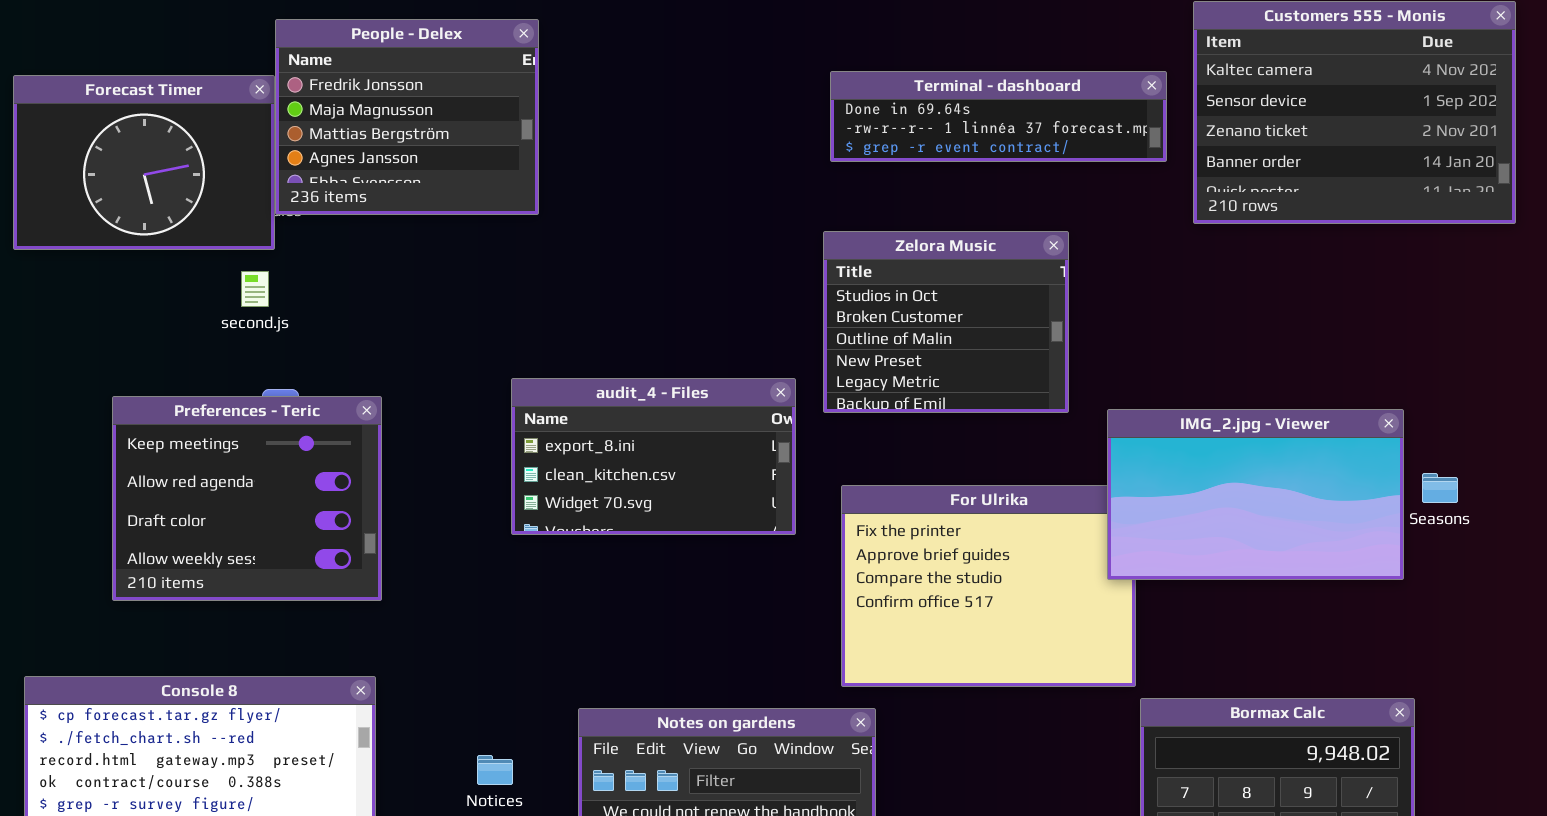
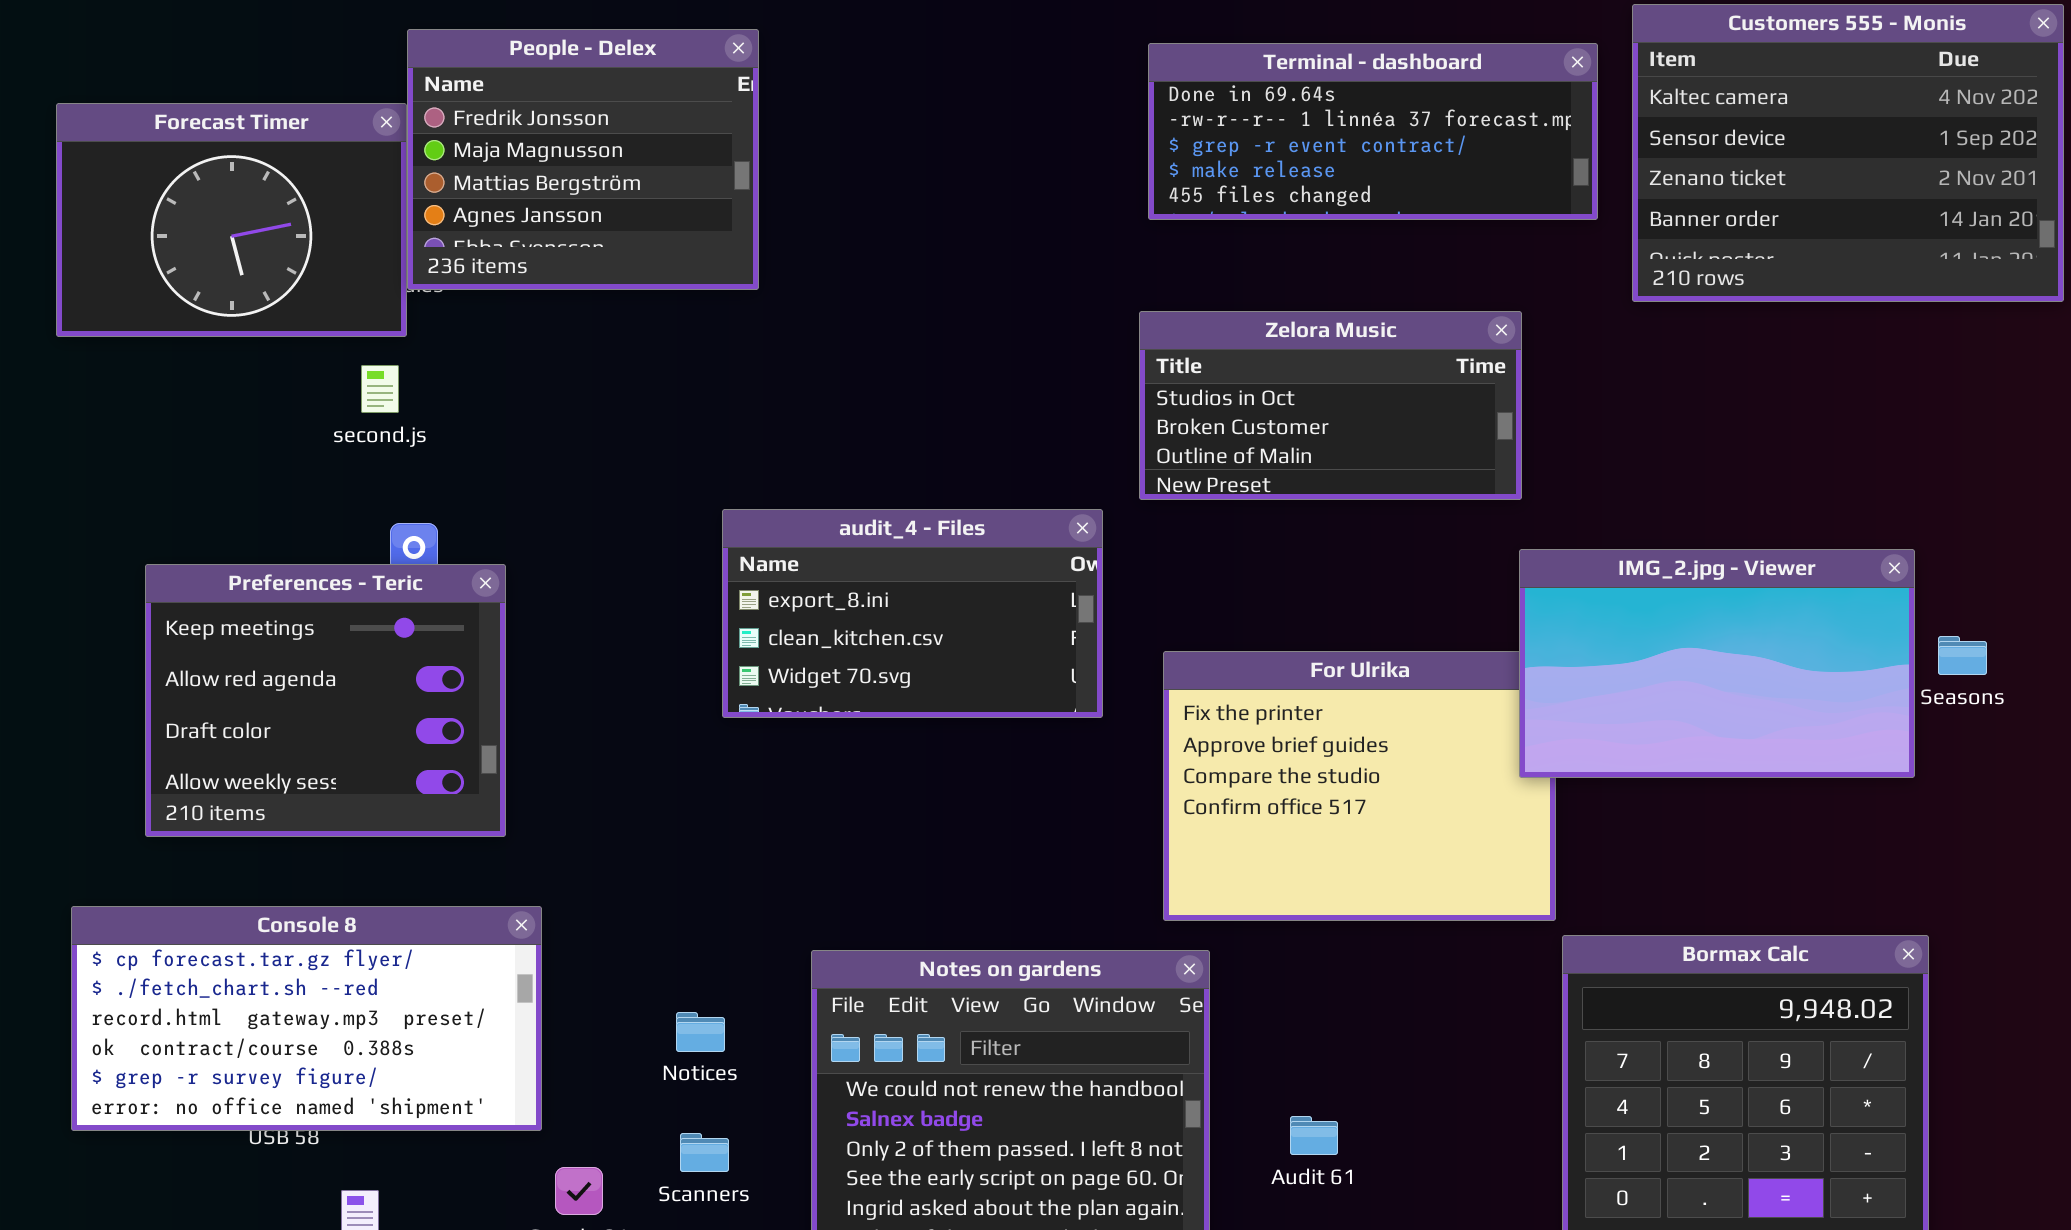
Terminal - dashboard: [830,71,1167,162] -> [1148,43,1598,220], resized
Zelora Music: [823,231,1069,413] -> [1139,311,1522,500], resized
Preferences - Teric: [112,396,382,601] -> [145,564,506,837], moved

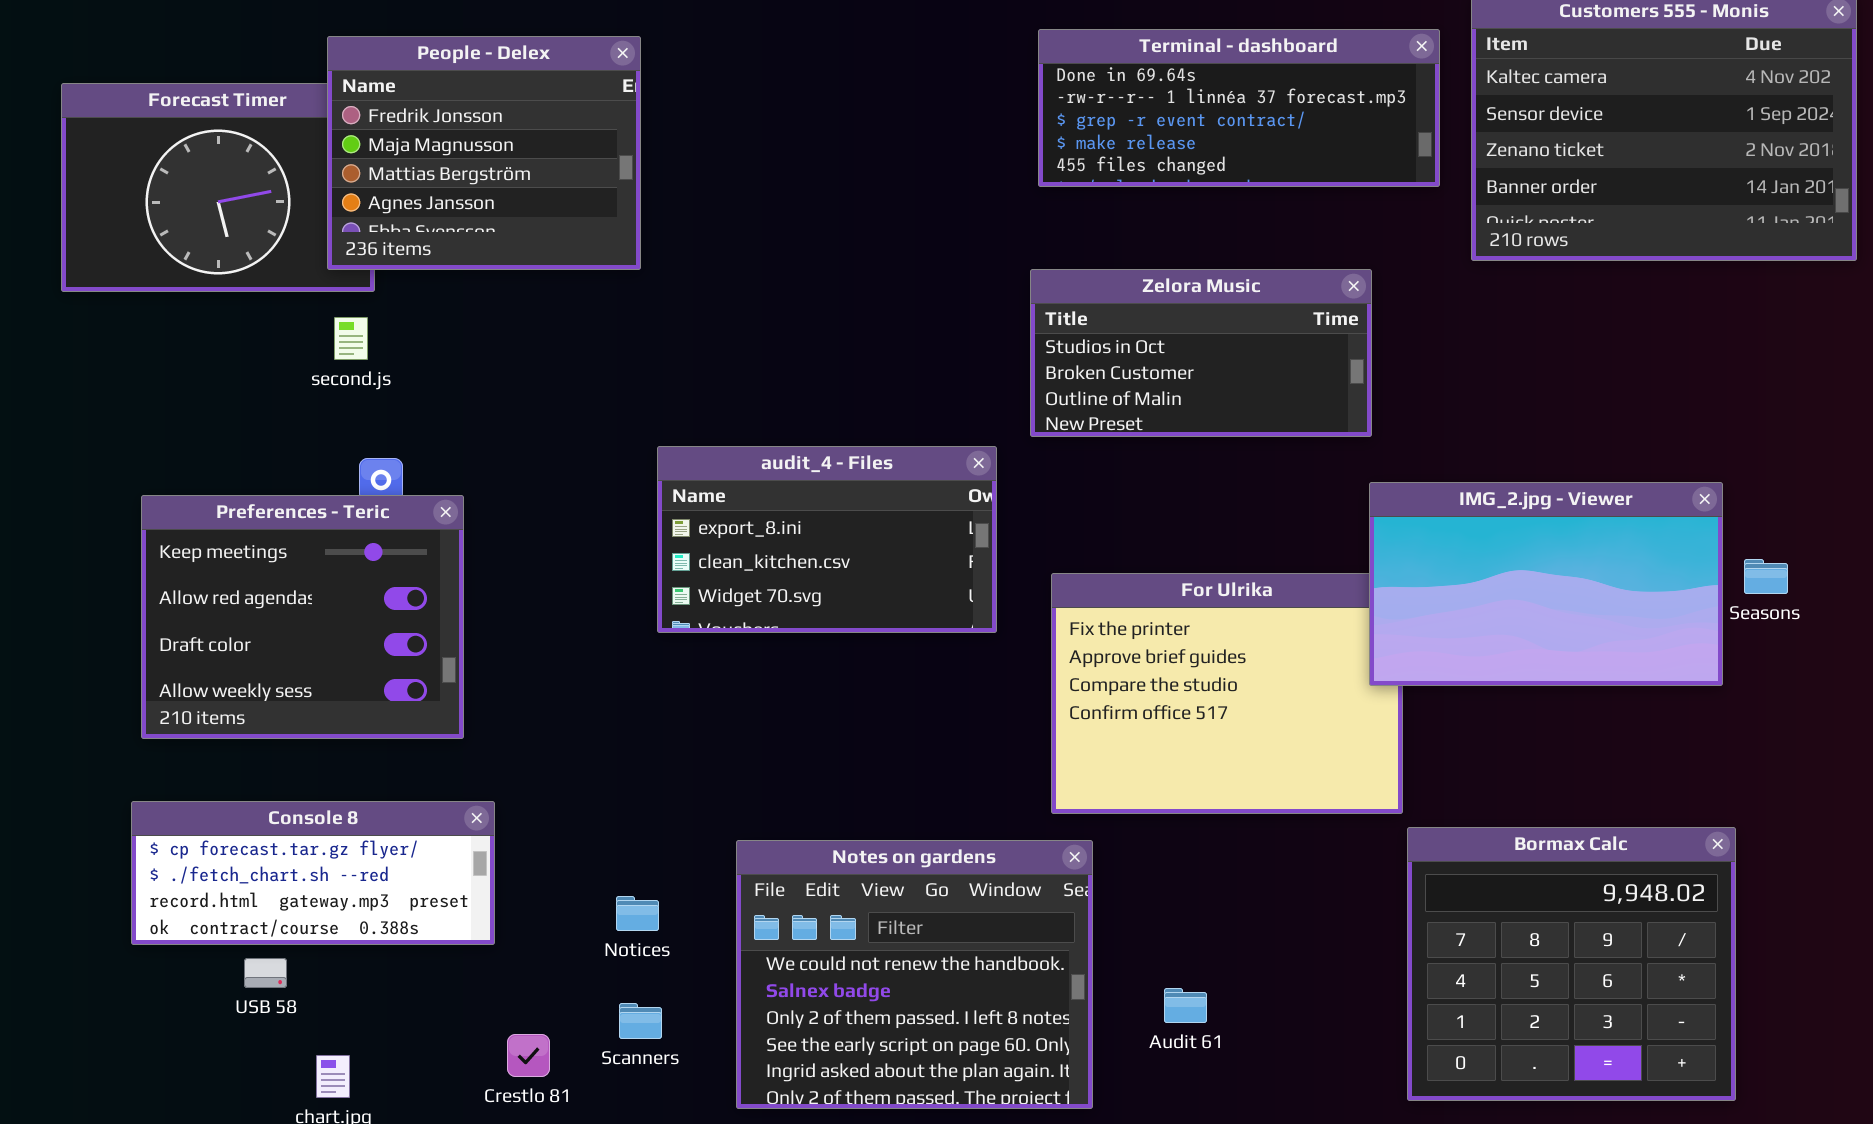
People - Delex: [407,29,759,290] -> [327,36,641,270], moved
Console 8: [71,906,542,1131] -> [131,801,495,945], resized

